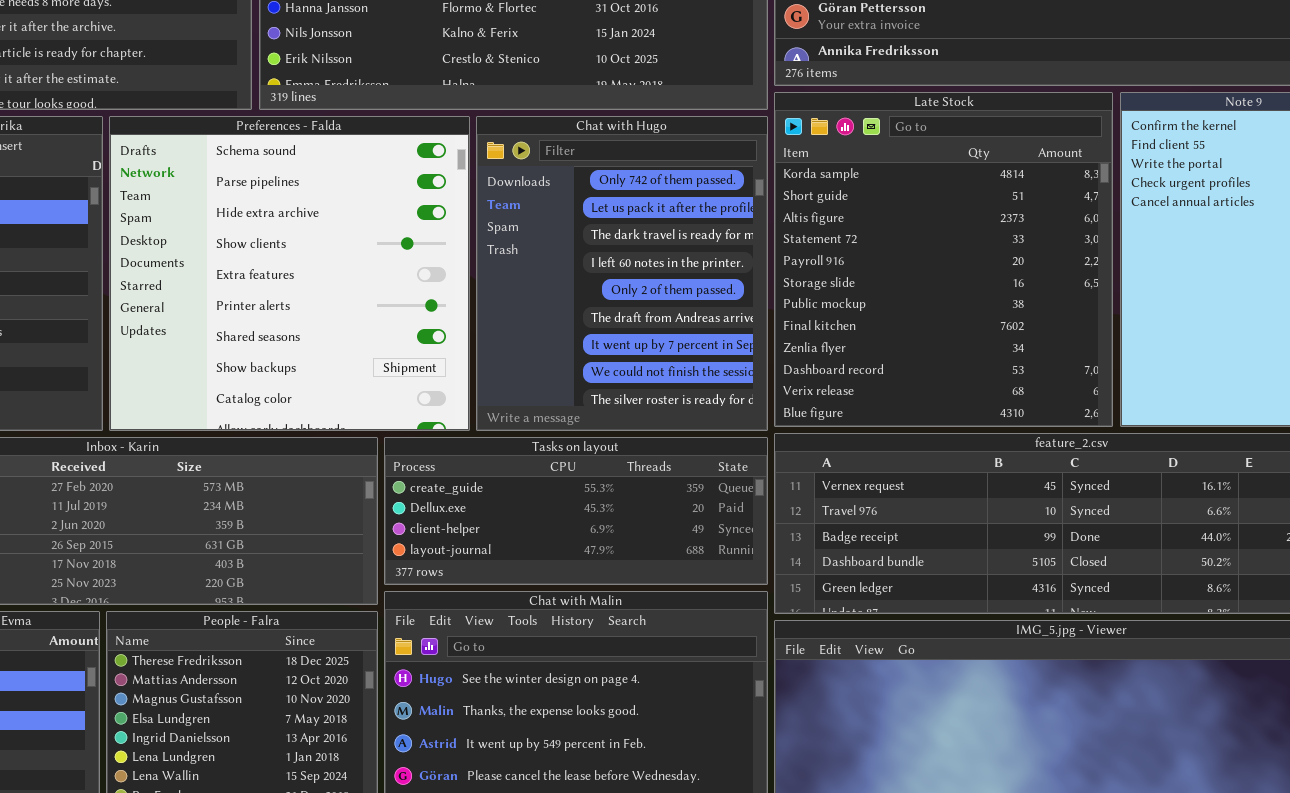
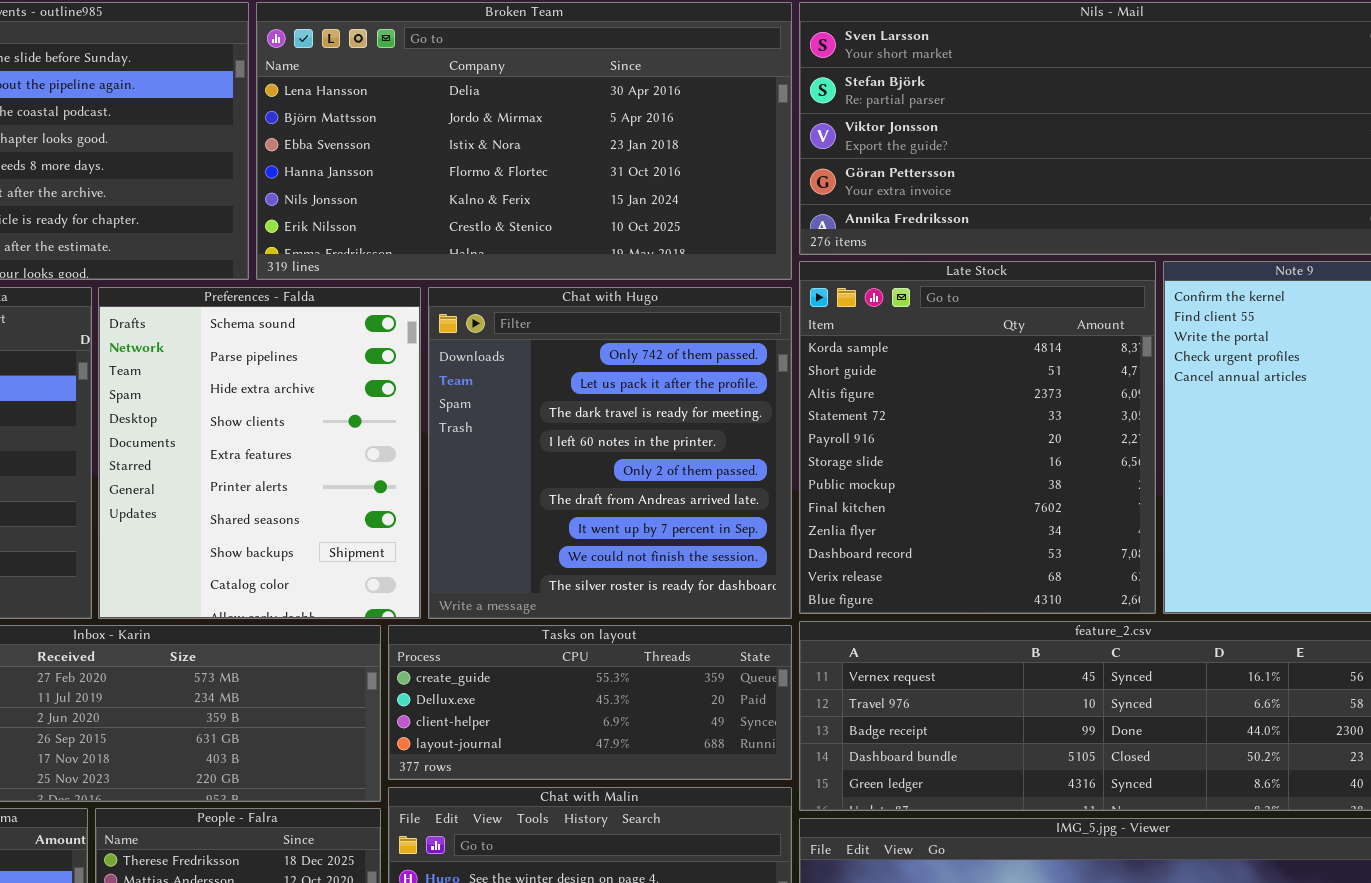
Preferences - Falda: [109,116,470,431] -> [98,287,421,619], resized
Chat with Hugo: [476,116,768,431] -> [428,287,792,619], resized

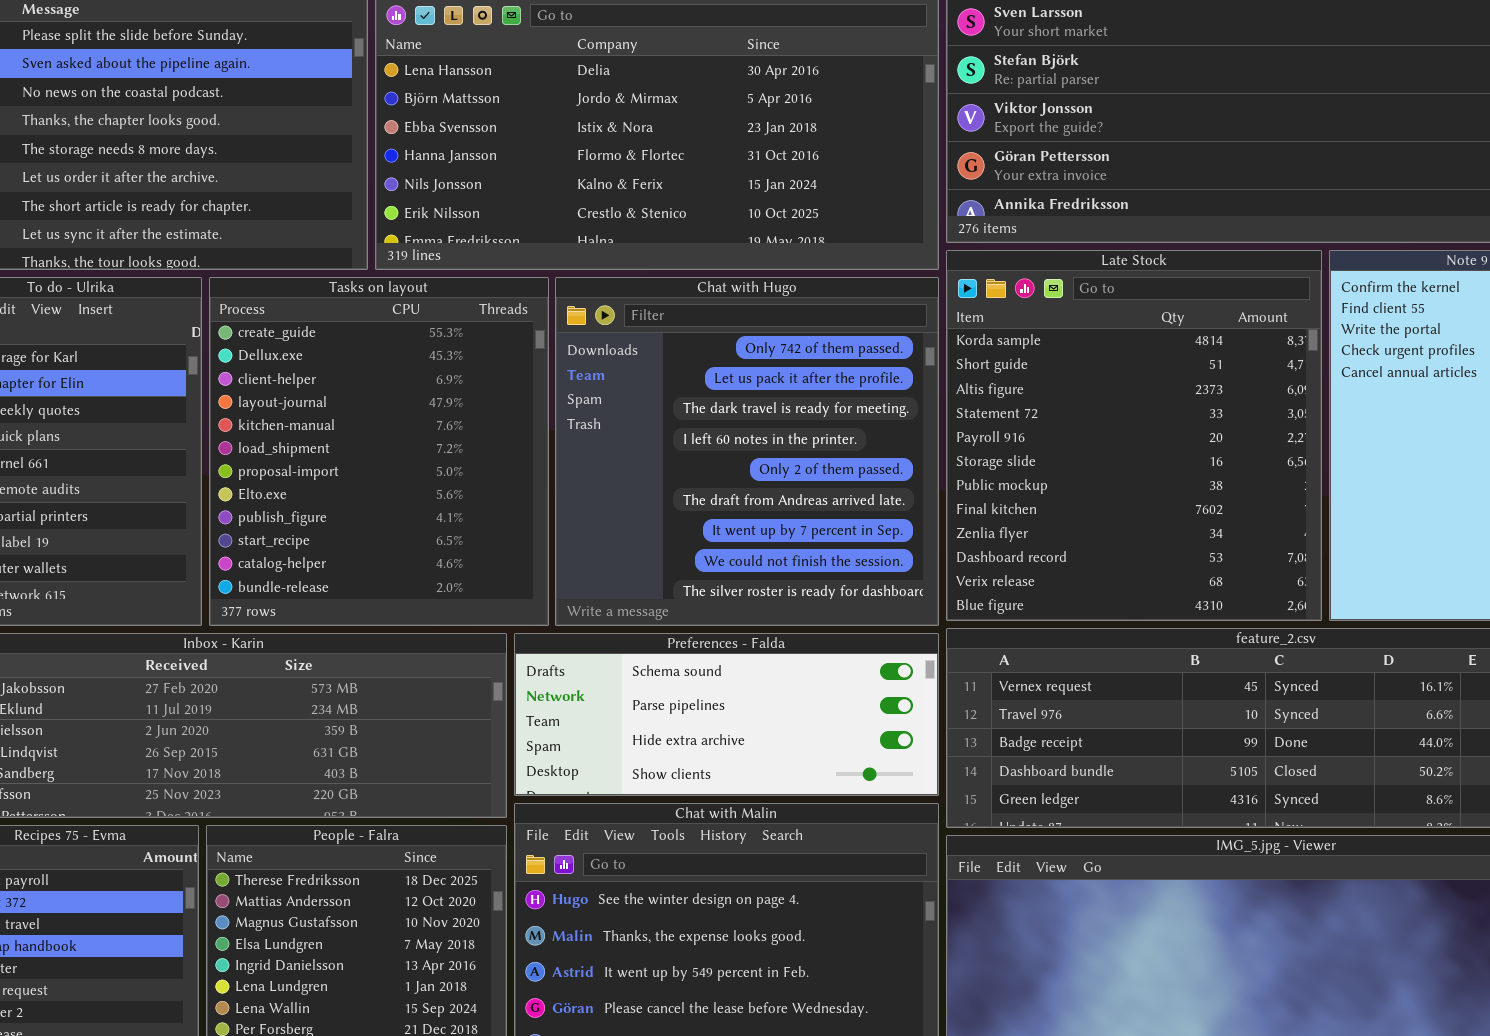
Preferences - Falda: [98,287,421,619] -> [514,633,939,796], moved, resized
Tasks on layout: [388,625,792,780] -> [209,277,549,626], moved, resized

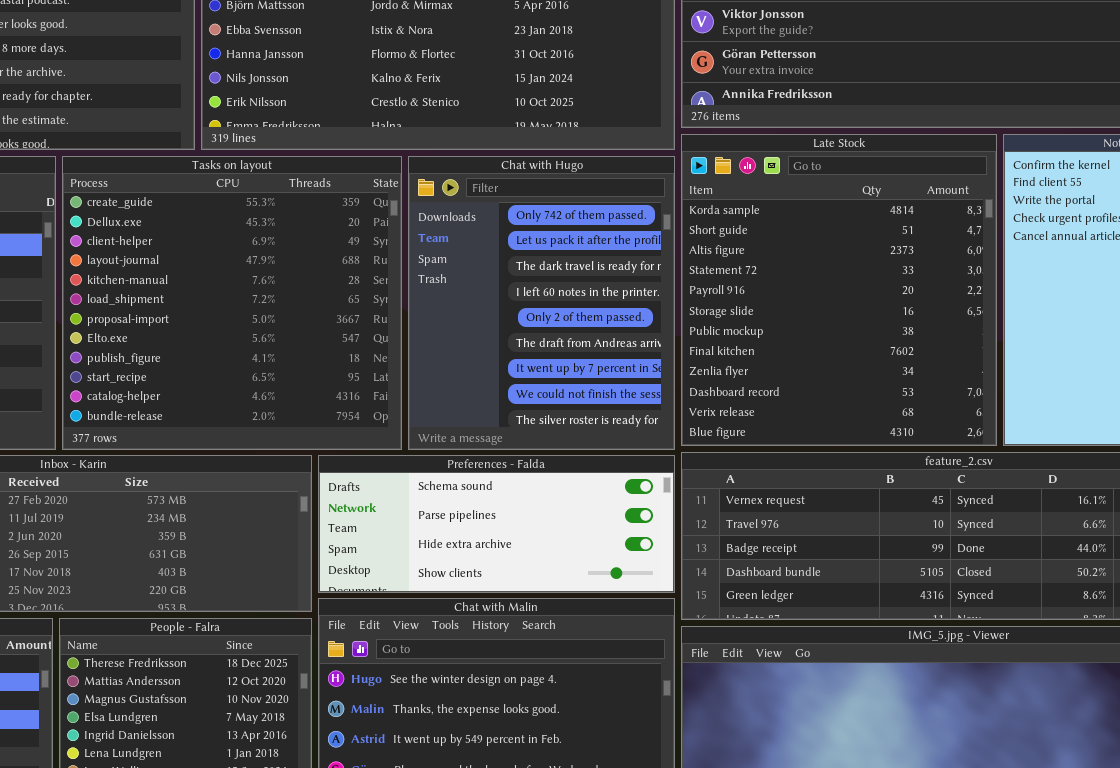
Tasks on layout: [209,277,549,626] -> [62,156,402,450], resized
Chat with Hugo: [555,277,939,626] -> [408,156,675,450], resized

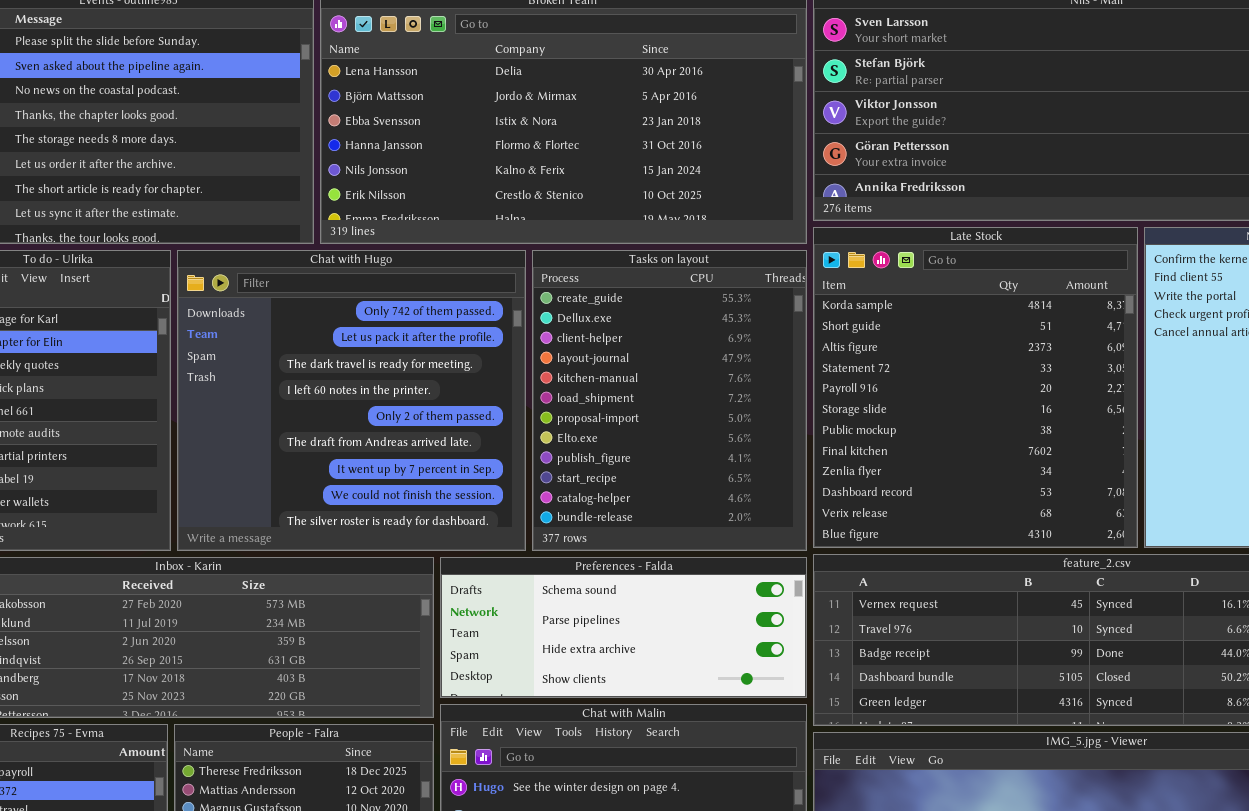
Tasks on layout: [62,156,402,450] -> [532,250,807,551], moved, resized
Chat with Hugo: [408,156,675,450] -> [177,250,526,551], moved, resized

